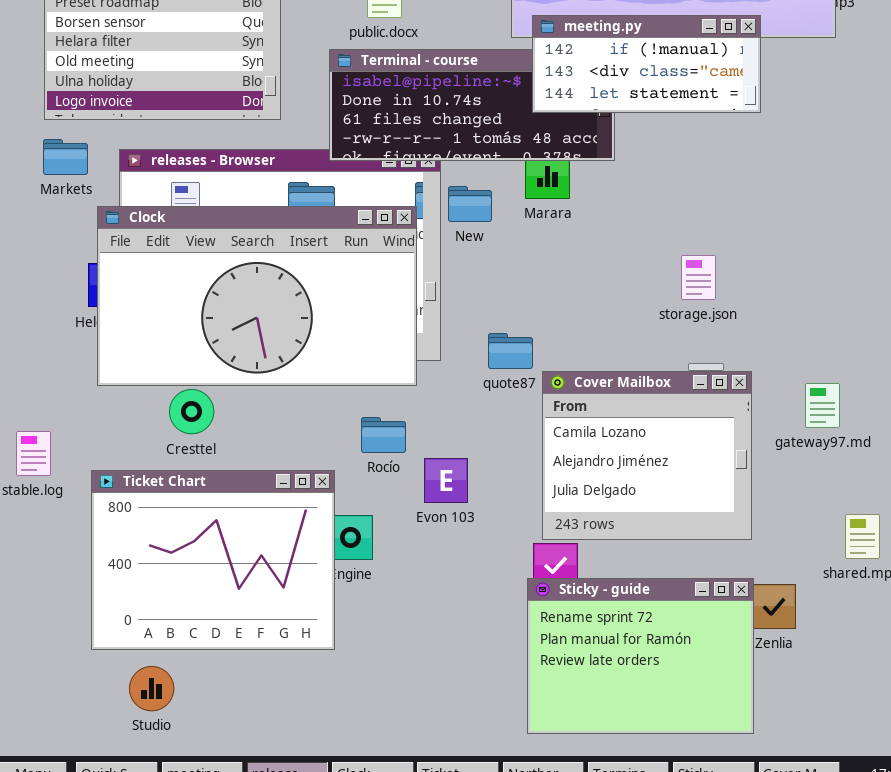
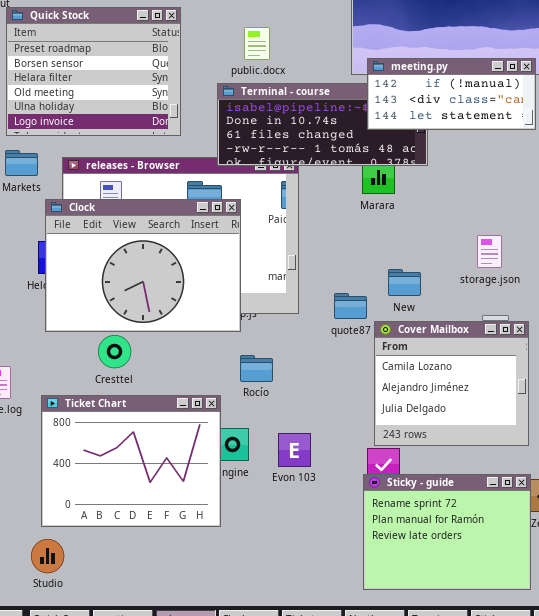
New: [448,186,492,222] -> [388,269,421,296], moved
Clock: [97,206,417,386] -> [45,199,241,332], resized
Evon 103: [424,458,468,503] -> [278,433,311,467], moved
Studio: [129,666,174,711] -> [31,539,64,573], moved

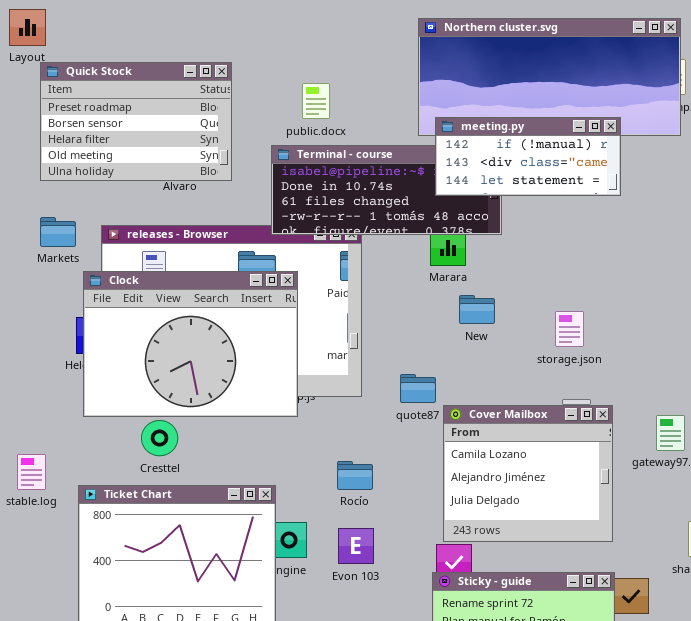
Quick Stock: [6,7,181,136] -> [40,62,232,181], resized
New: [388,269,421,296] -> [459,295,495,324], moved
Rocío: [240,355,273,382] -> [337,461,373,490], moved

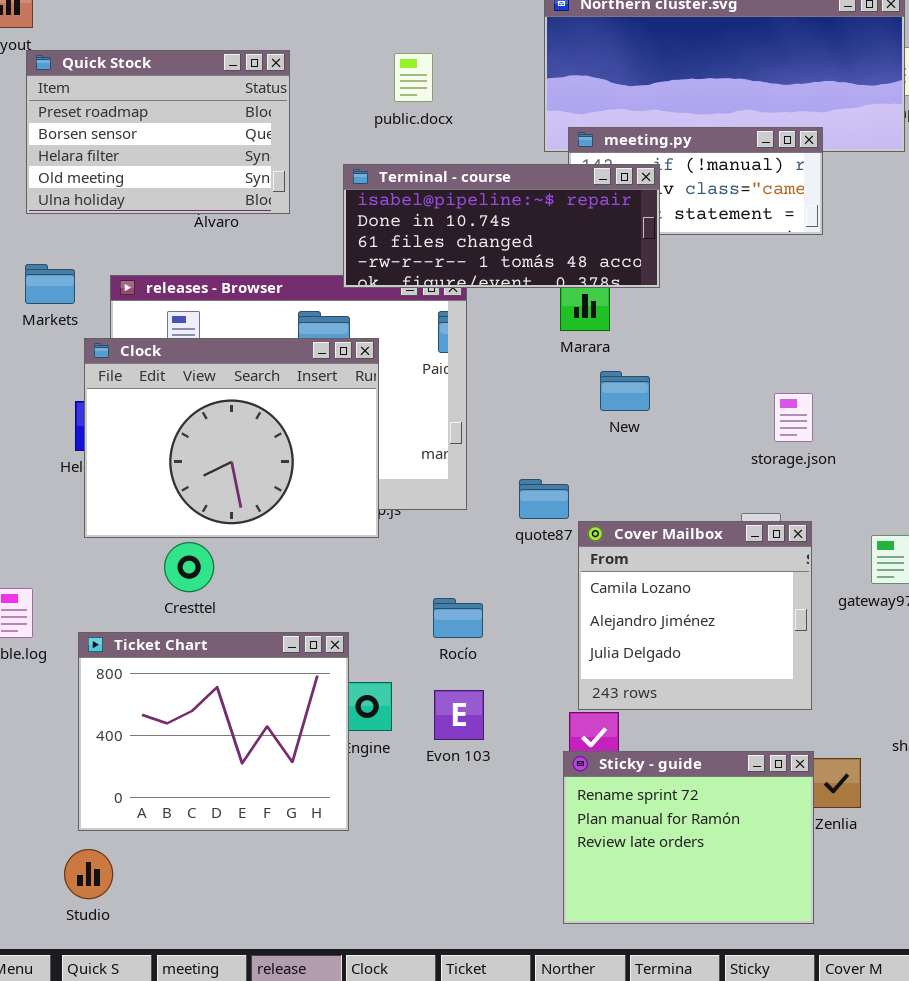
public.docx: [302,83,330,119] -> [394,53,433,102], moved
Terminal - course: [271,145,502,235] -> [343,164,660,288], raised
storage.json: [555,311,584,347] -> [774,393,813,442], moved

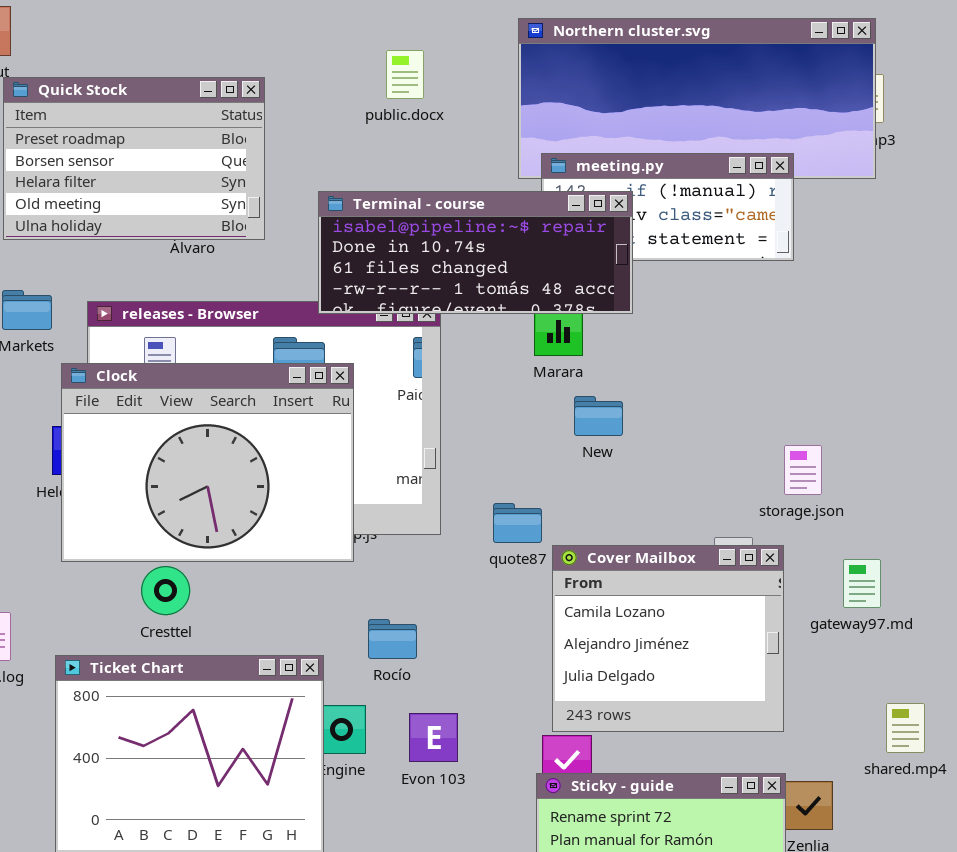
public.docx: [394,53,433,102] -> [386,50,424,99], moved
storage.json: [774,393,813,442] -> [784,445,822,495], moved
Rocío: [433,598,483,638] -> [368,619,417,659], moved

